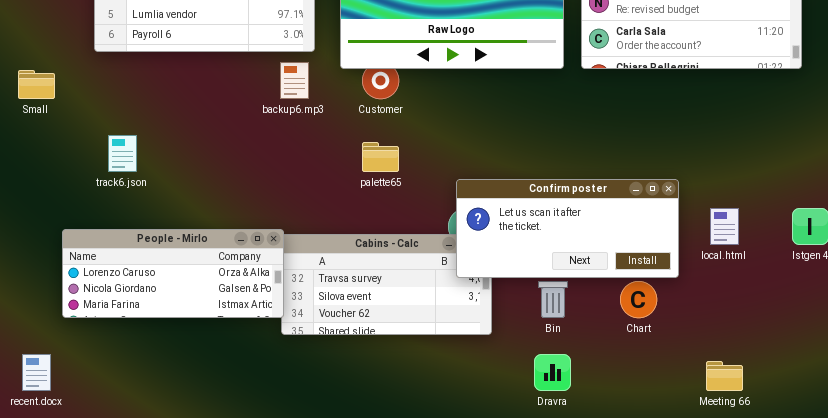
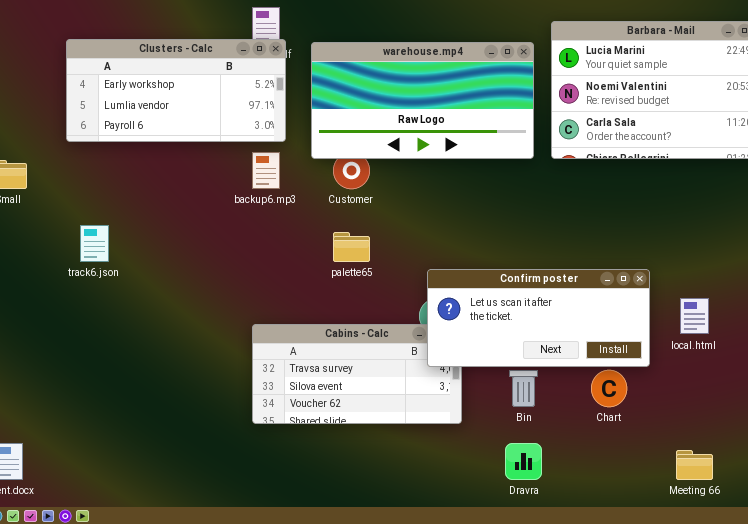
People - Mirlo: [62,229,284,318] -> none, closed

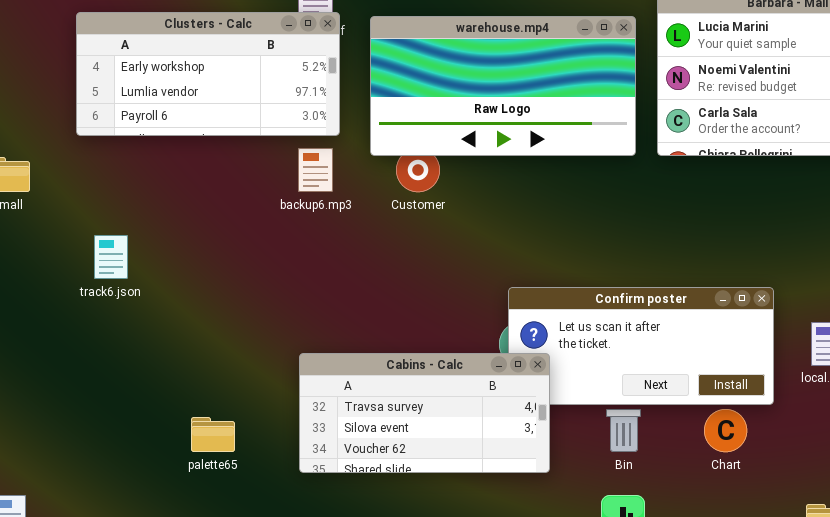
palette65: [333,232,370,262] -> [191,417,235,452], moved
Cabins - Calc: [252,324,462,424] -> [299,353,550,473], raised

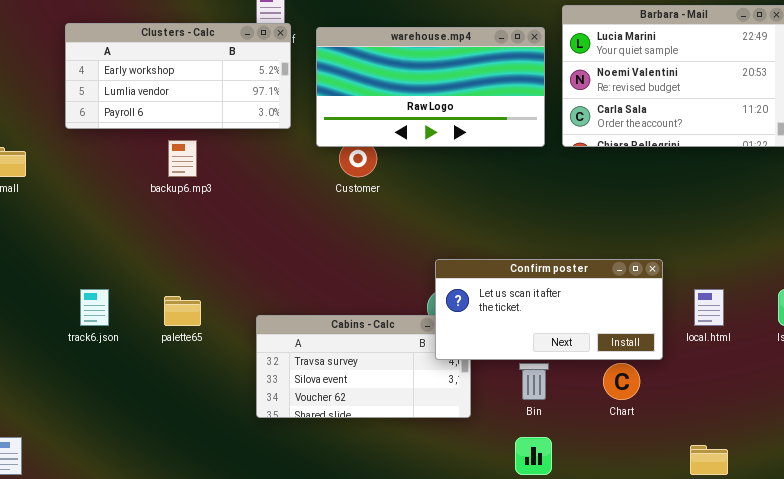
backup6.mp3: [298,148,333,192] -> [168,140,197,177], moved
track6.json: [94,235,128,279] -> [80,289,109,326], moved
Confirm poster: [508,287,774,405] -> [435,259,663,360], raised
palette65: [191,417,235,452] -> [164,296,201,326], moved

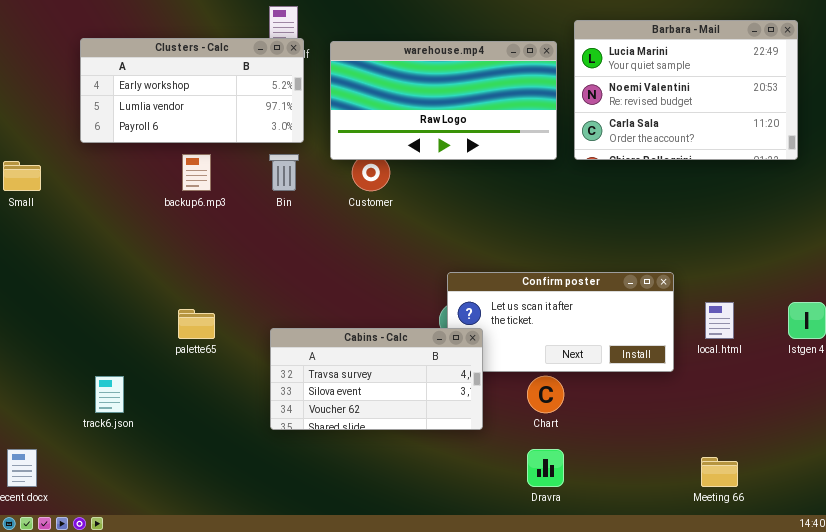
track6.json: [80,289,109,326] -> [95,376,124,413], moved
Cabins - Calc: [256,315,471,418] -> [270,328,483,430], raised
Bin: [519,363,549,400] -> [269,154,299,191], moved
Chart: [603,363,640,400] -> [527,376,564,413], moved

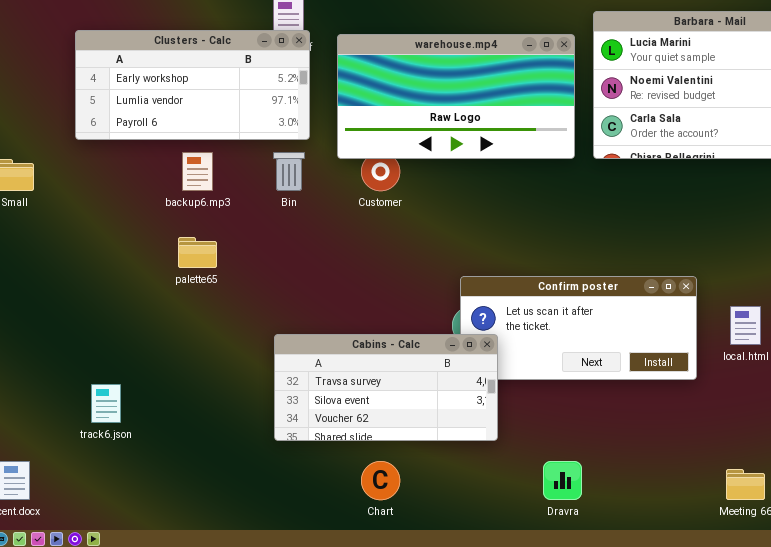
palette65: [178,309,215,339] -> [178,237,217,268], moved
Chart: [527,376,564,413] -> [361,461,400,500], moved

